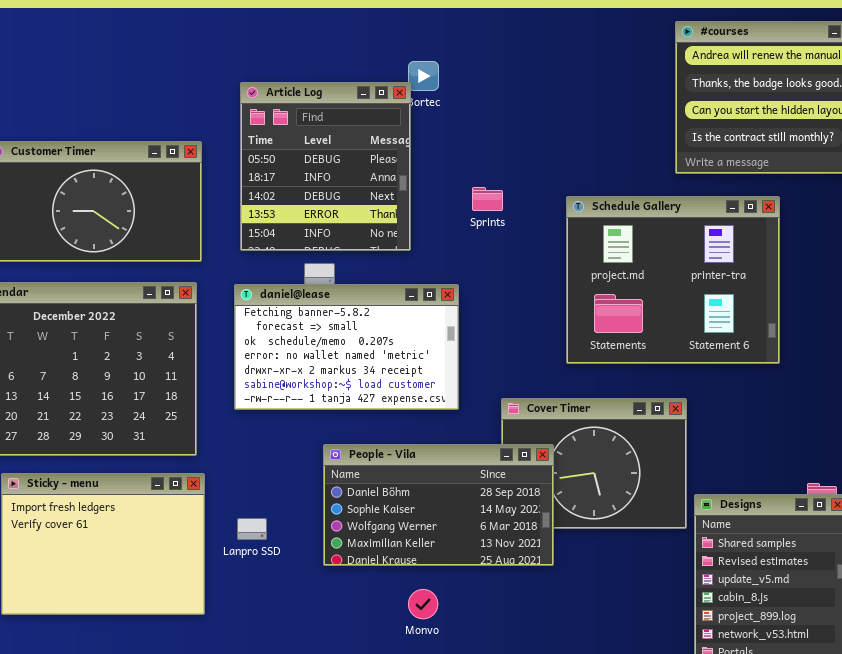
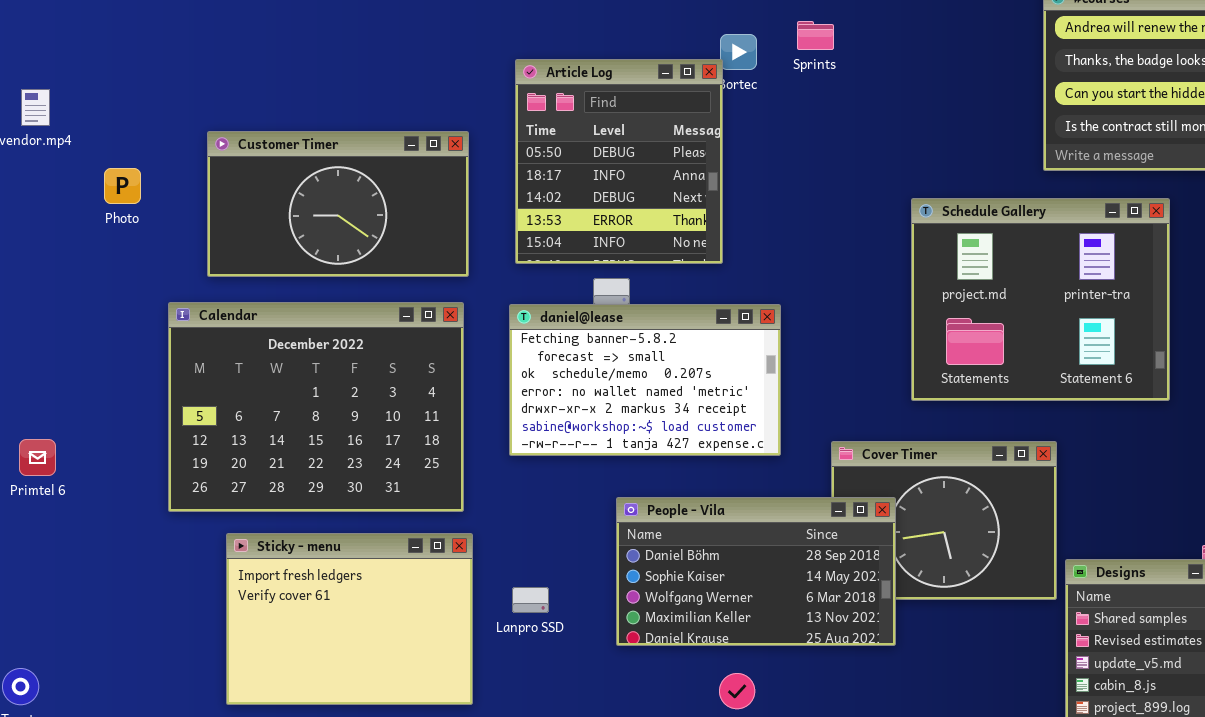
Sprints: [472,187,503,211] -> [797,21,834,50], moved

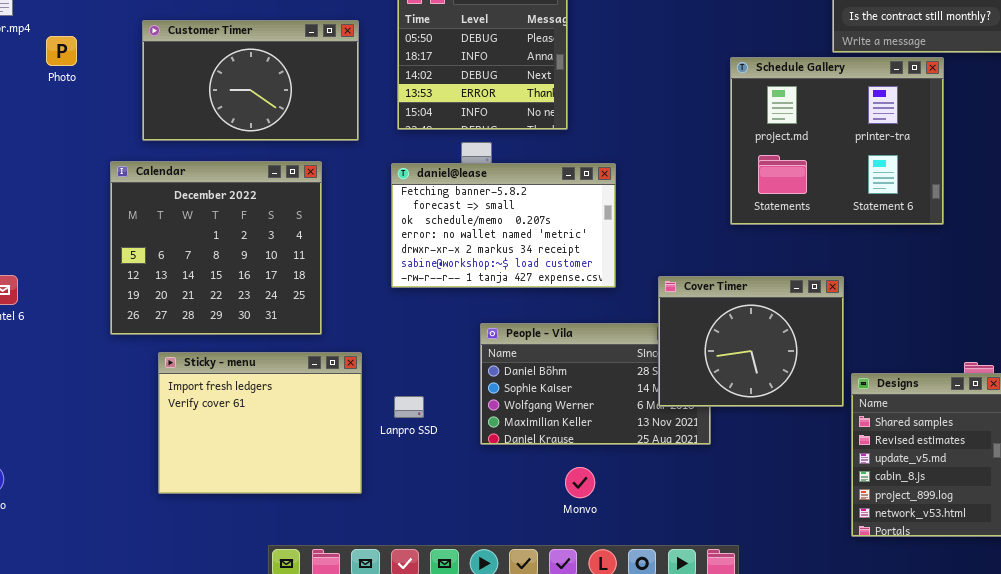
Photo: [104,168,141,204] -> [46,36,77,66], moved
Schedule Gallery: [911,198,1170,401] -> [730,57,944,225], moved
Calendar: [168,302,464,512] -> [110,161,322,335], resized
Cover Timer: [831,441,1057,600] -> [658,276,844,407], raised

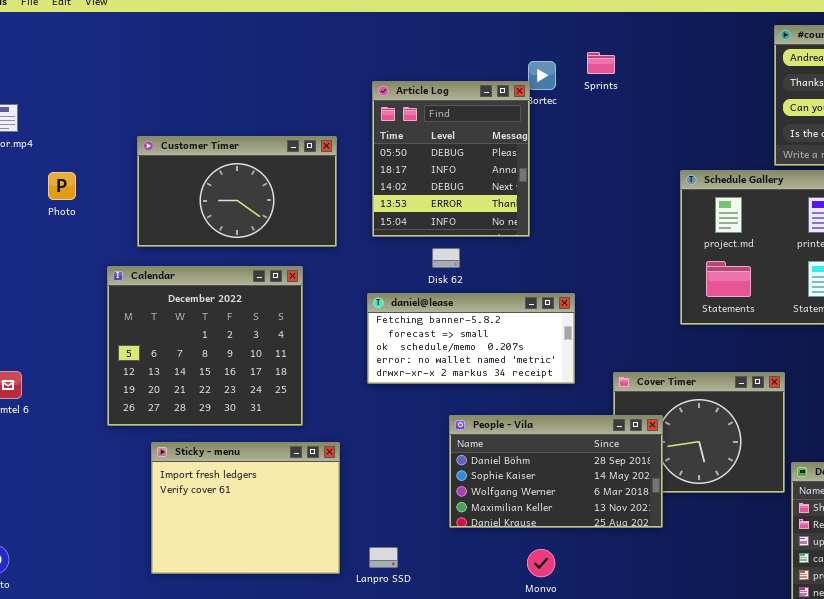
Photo: [46,36,77,66] -> [48,172,76,200], moved
daniel@lease: [391,163,616,288] -> [367,293,575,384], resized
People - Vila: [480,323,711,445] -> [449,415,663,528], raised
Lanpro SSD: [394,396,424,418] -> [369,547,398,568], moved

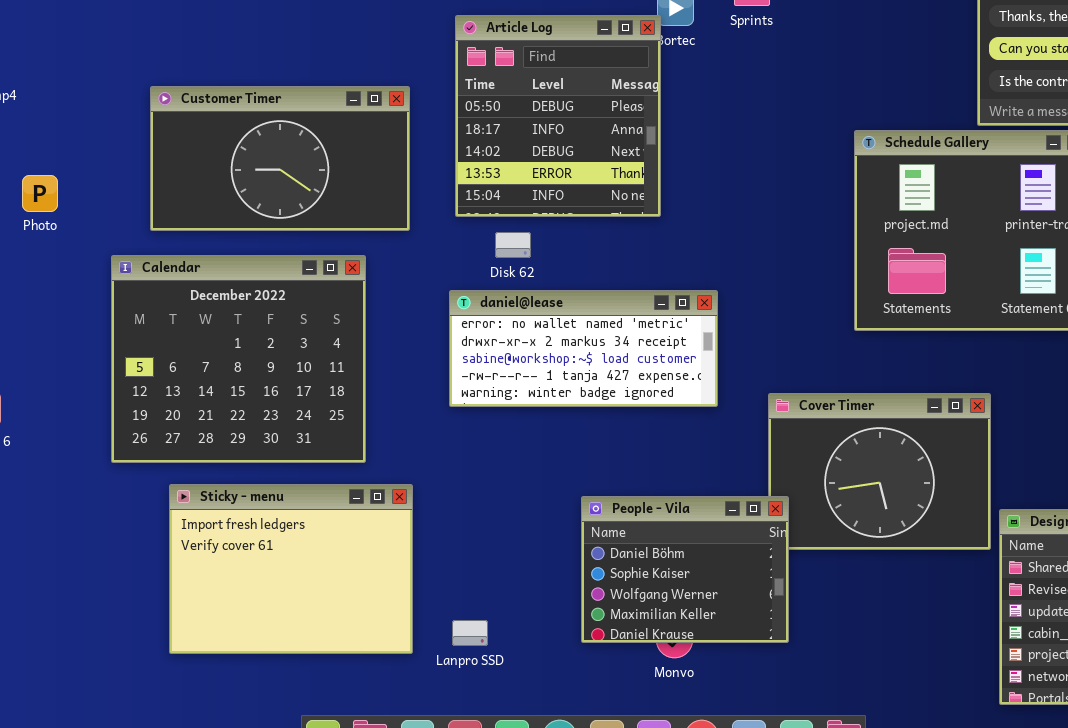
Photo: [48,172,76,200] -> [22,175,58,212], moved
Disk 62: [432,248,460,268] -> [495,232,531,258], moved
daniel@lease: [367,293,575,384] -> [449,290,718,407], scrolled down 3 rows
People - Vila: [449,415,663,528] -> [581,496,789,643], moved, resized

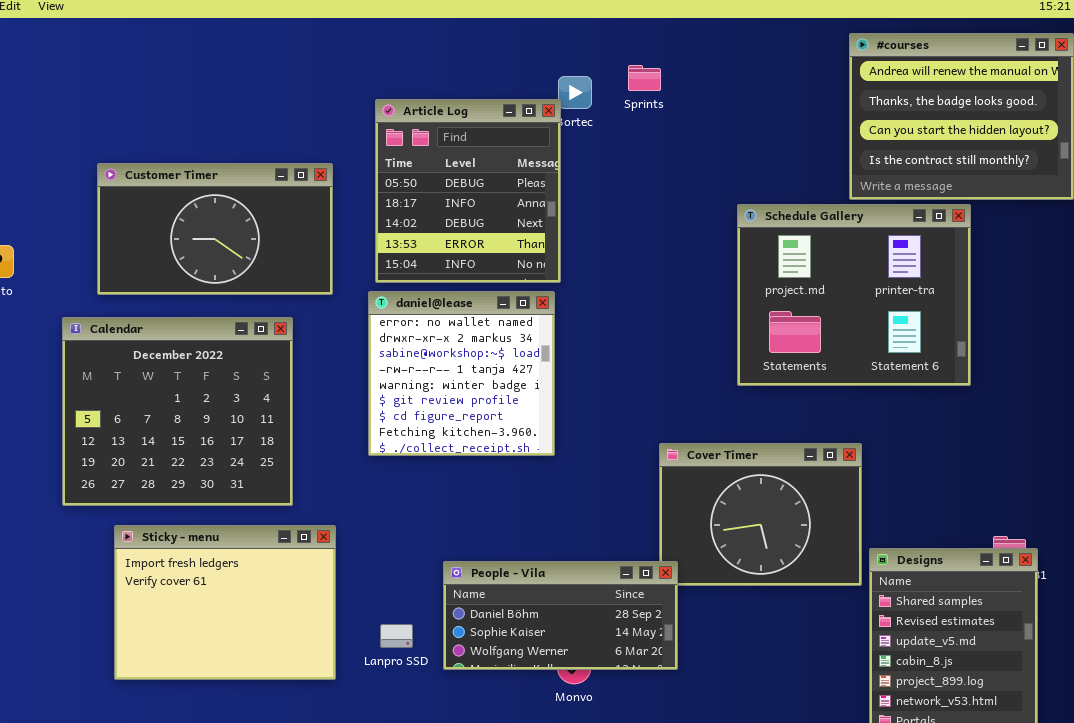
daniel@lease: [449,290,718,407] -> [368,291,555,456], resized
People - Vila: [581,496,789,643] -> [443,561,678,670], resized
Lanpro SSD: [452,620,488,646] -> [380,624,413,648], moved

